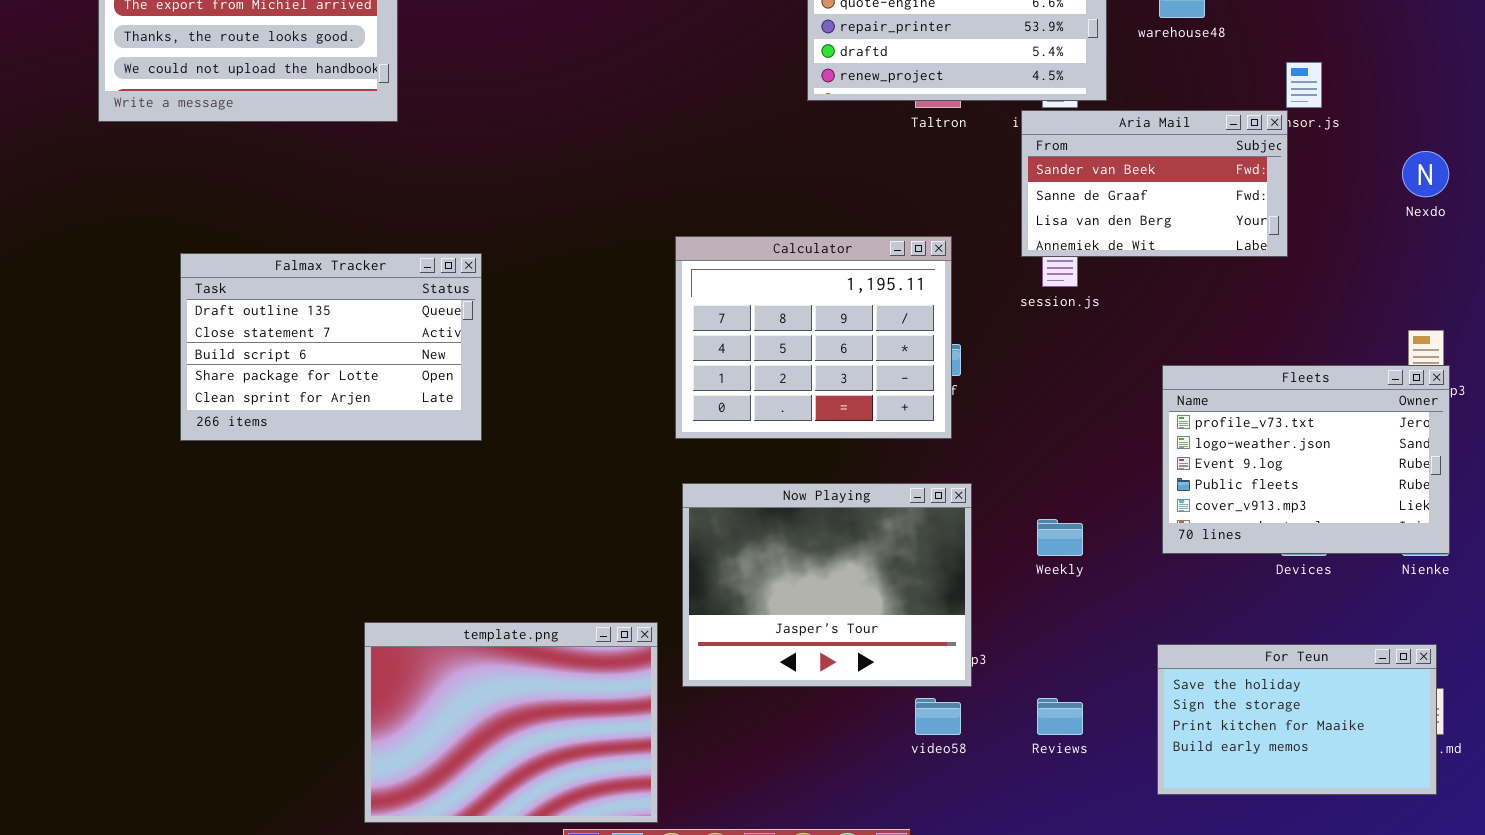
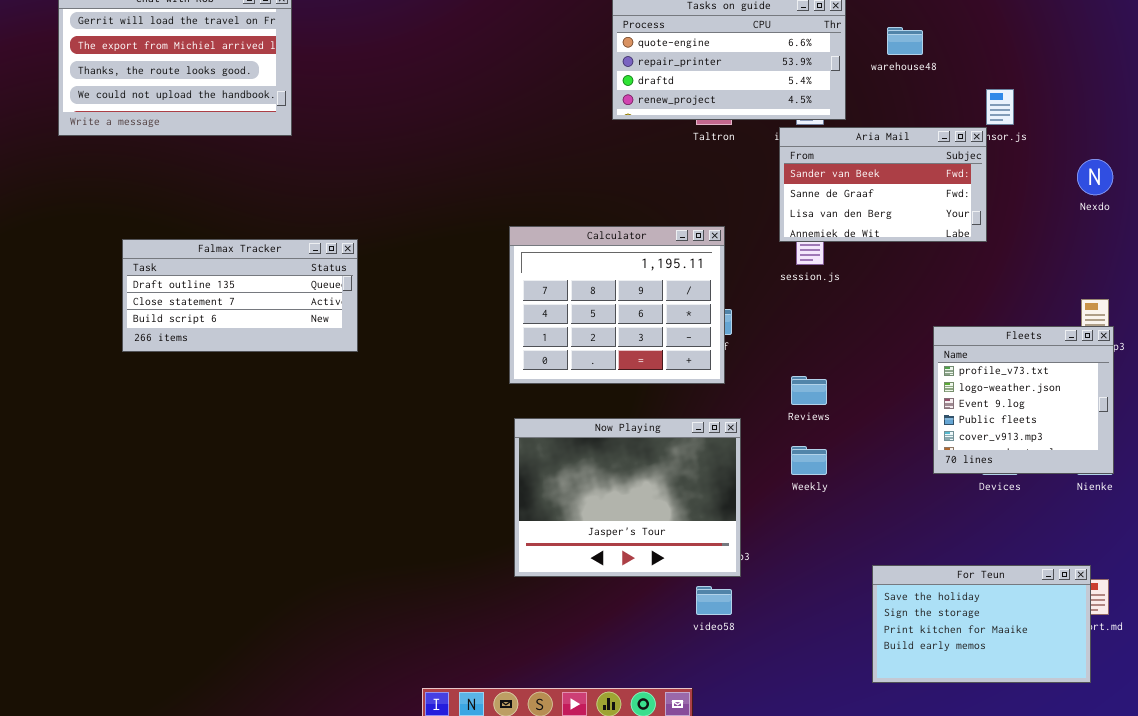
Falmax Tracker: [180,253,482,441] -> [122,239,358,352], resized
Fleets: [1162,365,1450,554] -> [933,326,1114,474], resized
template.png: [364,622,658,823] -> none, closed
For Teun: [1157,644,1437,795] -> [872,565,1091,683], moved
Reviews: [1037,698,1083,735] -> [791,376,827,405], moved

